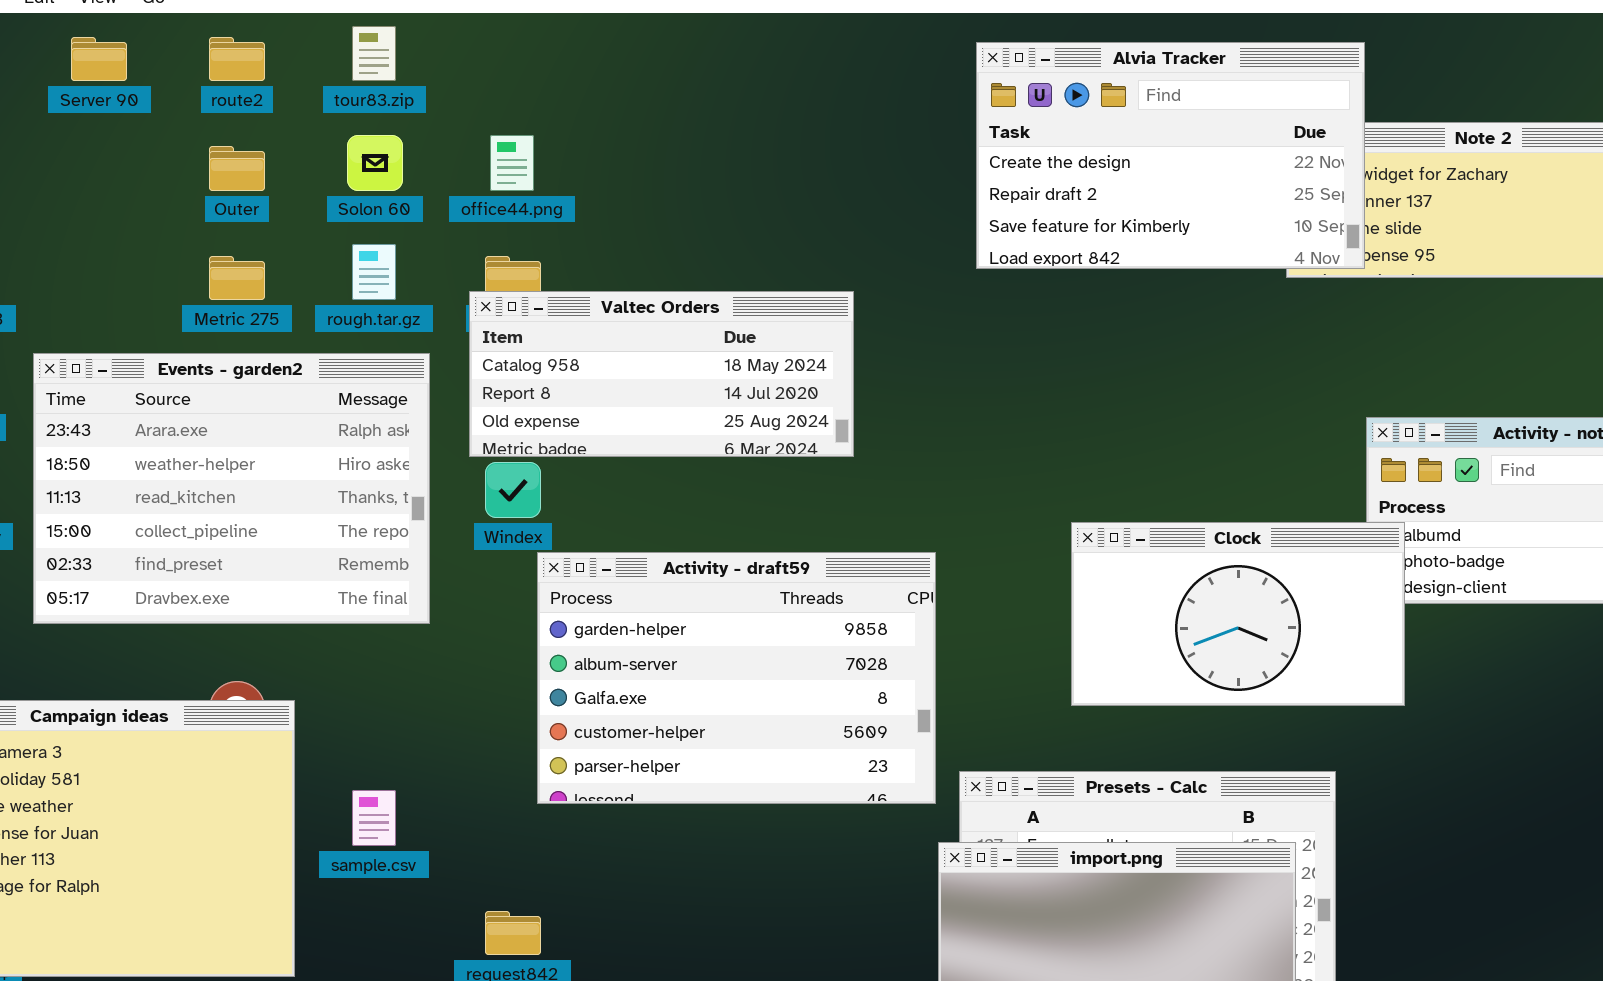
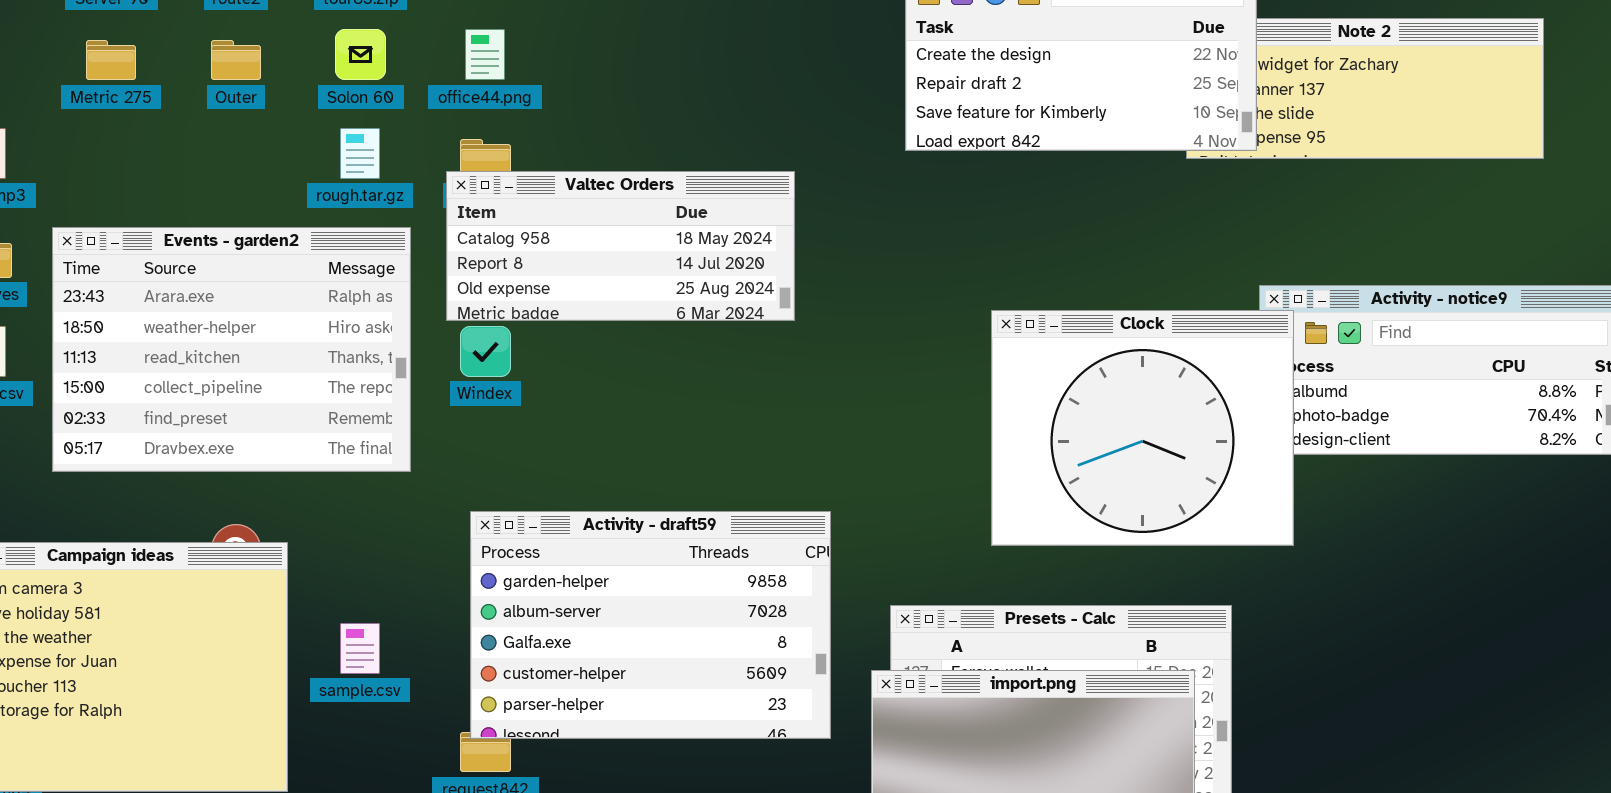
Metric 275: [209,256,265,300] -> [86,40,136,80], moved
Clock: [1071,522,1405,706] -> [991,310,1294,546], resized
Activity - draft59: [537,552,936,804] -> [470,511,831,739], moved

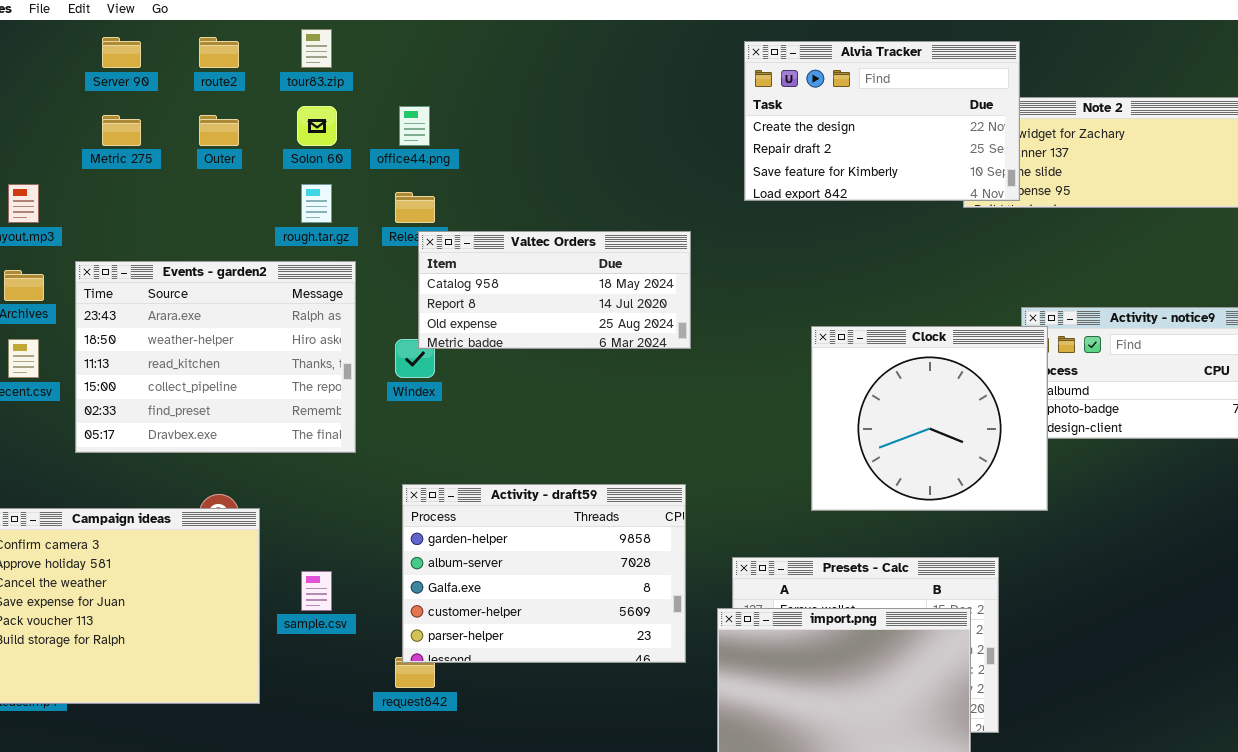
Valtec Orders: [446,171,795,321] -> [418,231,691,349], moved

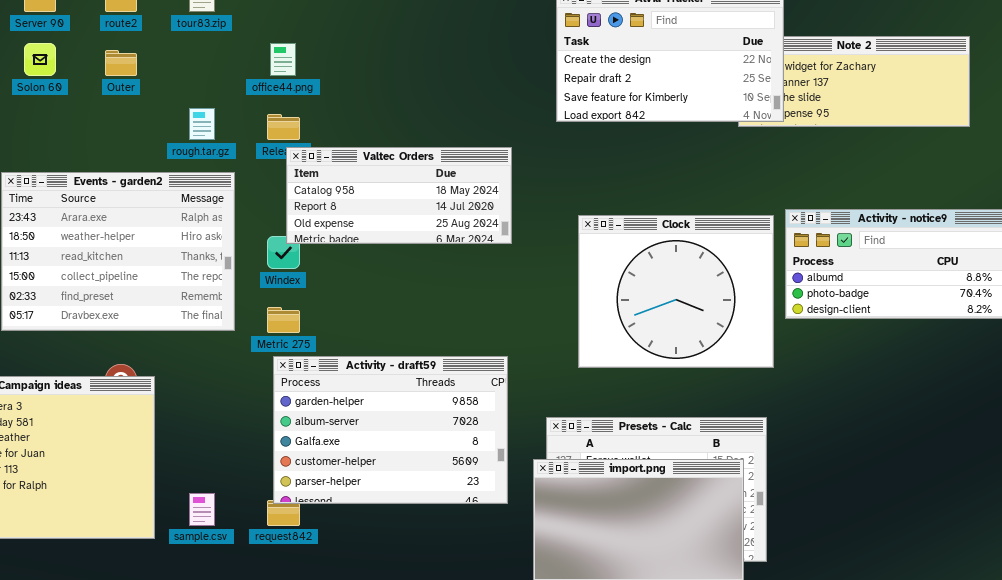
Solon 60: [297,106,337,146] -> [24,43,56,76], moved
Metric 275: [102,115,141,146] -> [267,307,300,333], moved
Clock: [811,326,1048,511] -> [578,215,774,368], moved
sample.csv: [301,571,332,611] -> [189,493,215,526], moved

